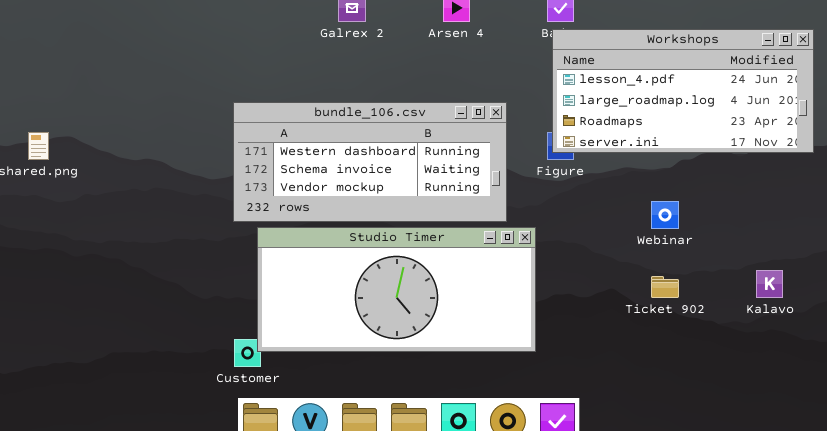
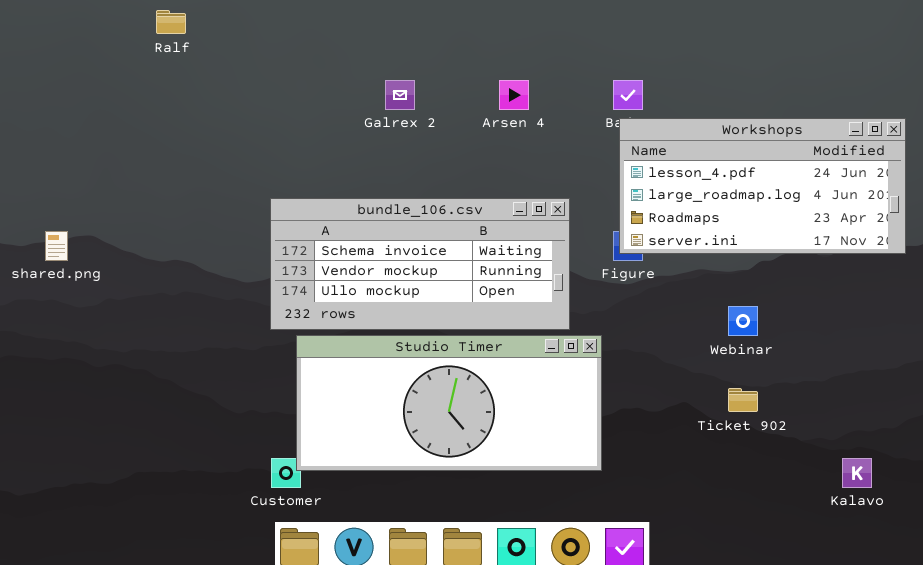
bundle_106.csv: [233,102,507,222] -> [270,198,570,330], scrolled down 1 row
Kalavo: [756,270,783,298] -> [842,458,872,488], moved

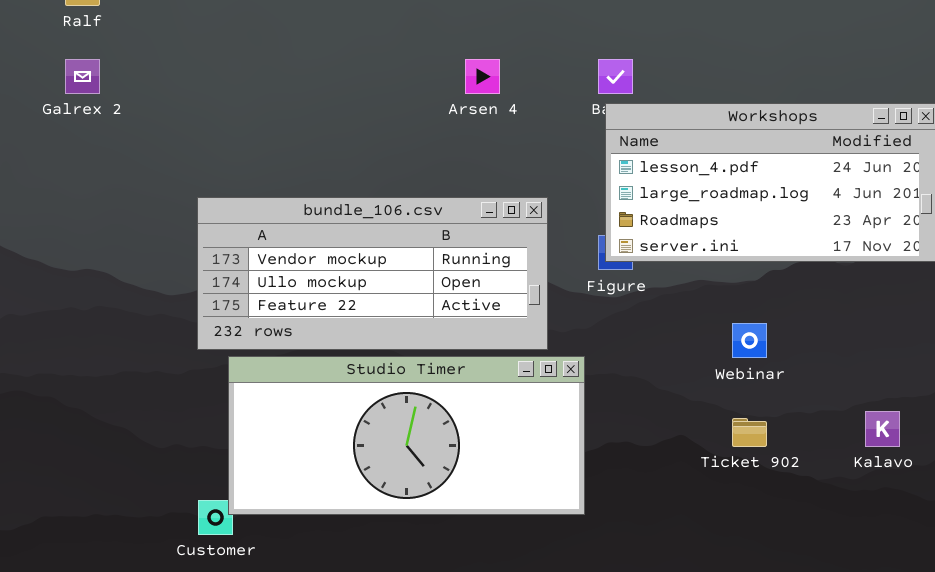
Galrex 2: [385,80,415,110] -> [65,59,100,94], moved
bundle_106.csv: [270,198,570,330] -> [197,197,548,350], scrolled down 1 row
Kalavo: [842,458,872,488] -> [865,411,900,447], moved

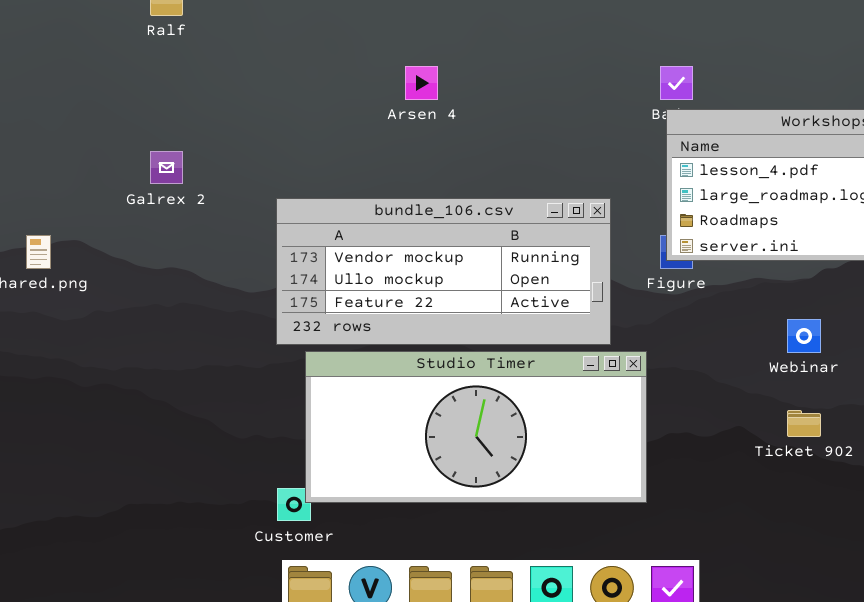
Galrex 2: [65,59,100,94] -> [150,151,183,184], moved
Arsen 4: [465,59,500,94] -> [405,66,438,100], moved

